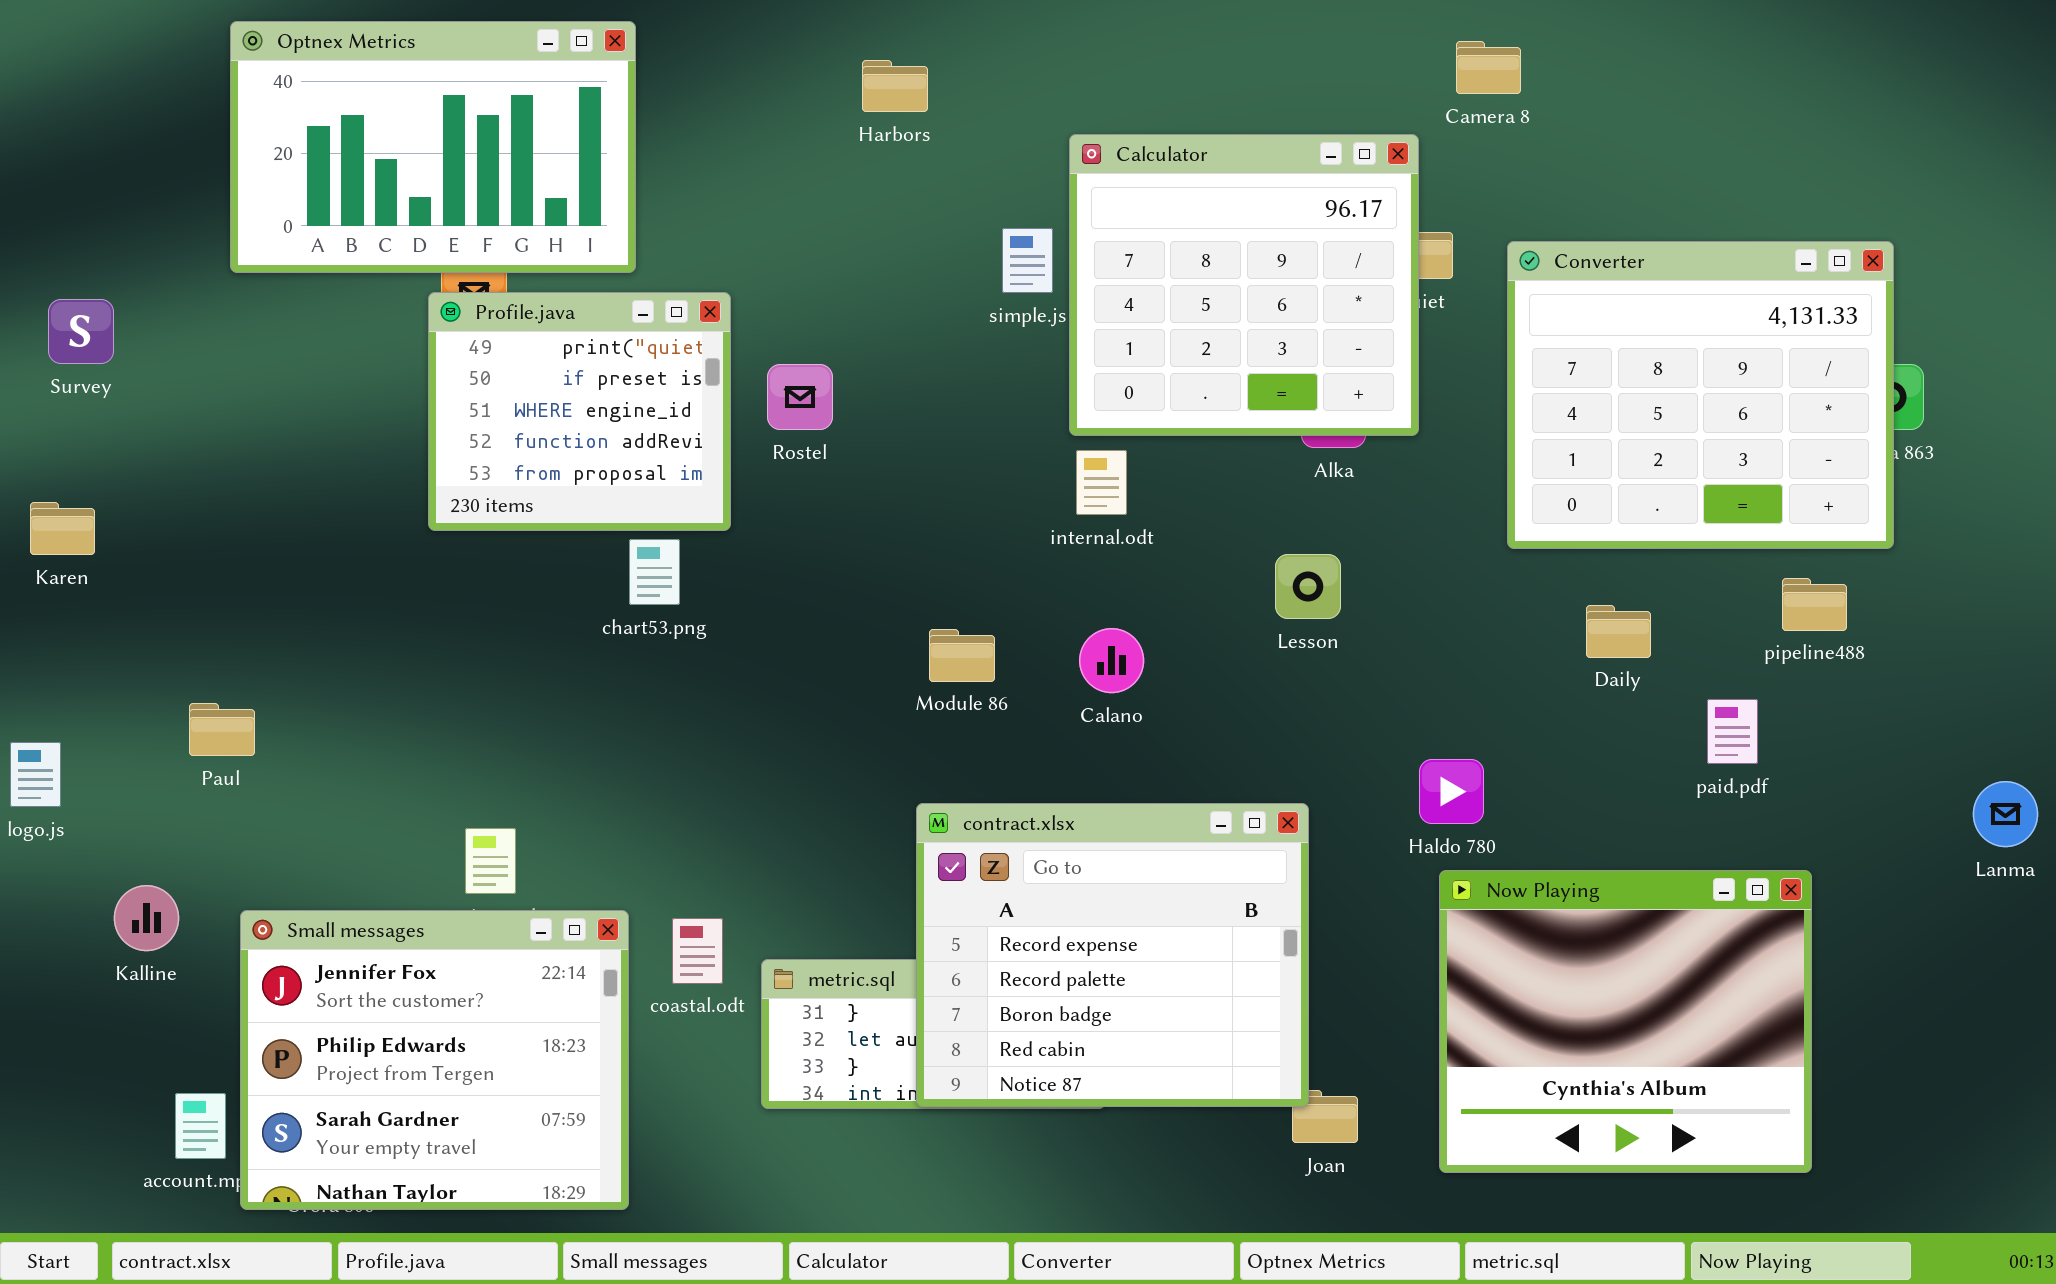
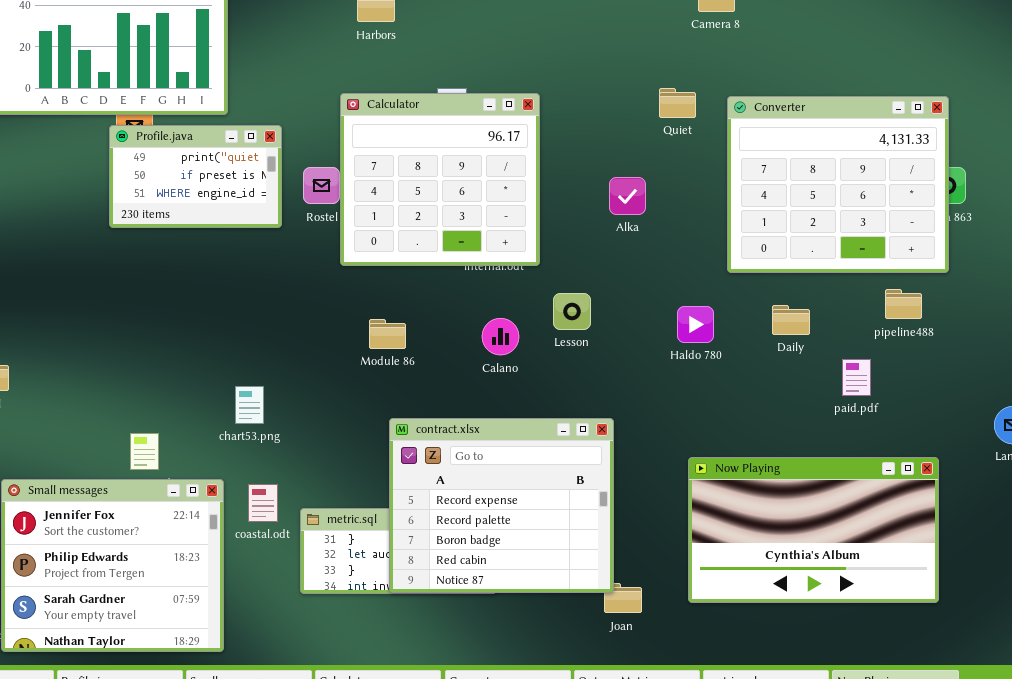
Calculator: [1069,134,1419,436] -> [340,93,540,266], moved
Profile.java: [428,292,731,531] -> [109,125,282,228], resized
chart53.png: [629,539,680,605] -> [235,386,264,424], moved
Lesson: [1275,554,1341,619] -> [553,293,591,330], moved
Module 86: [929,629,995,682] -> [369,319,406,349], moved
Haldo 780: [1419,759,1484,824] -> [677,306,714,343], moved
Now Playing: [1439,870,1812,1173] -> [688,457,939,603], resized

